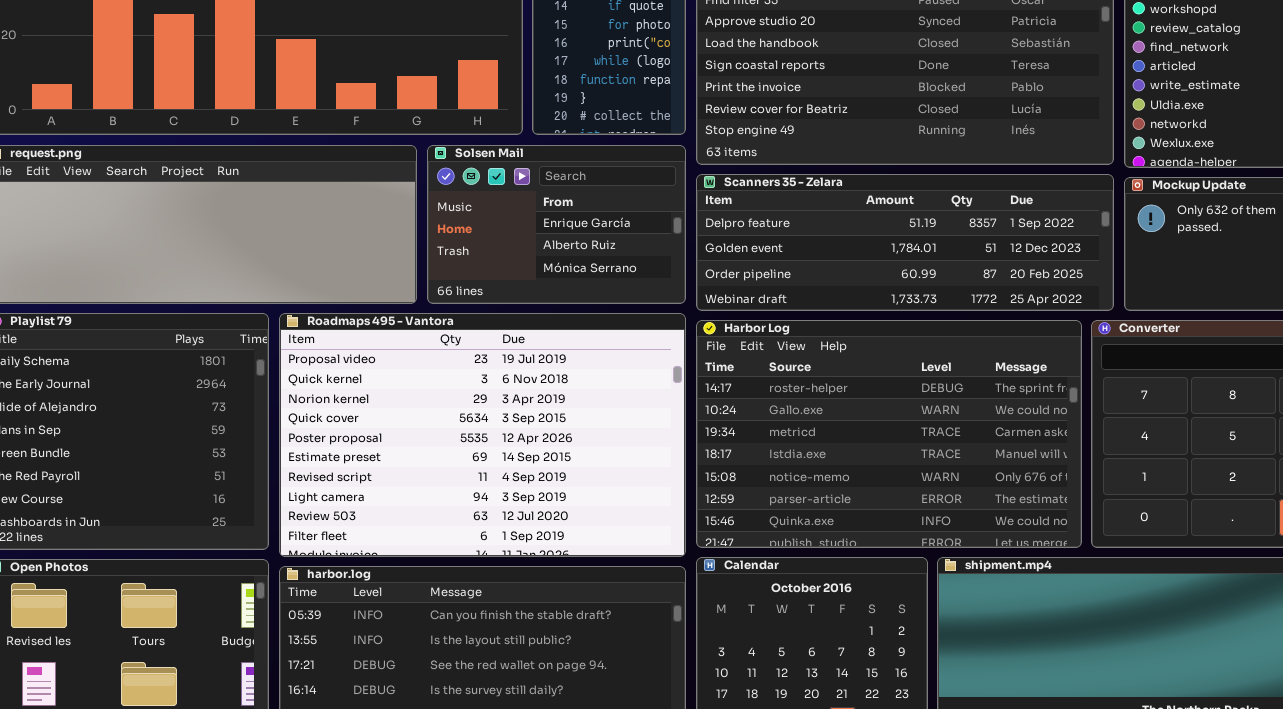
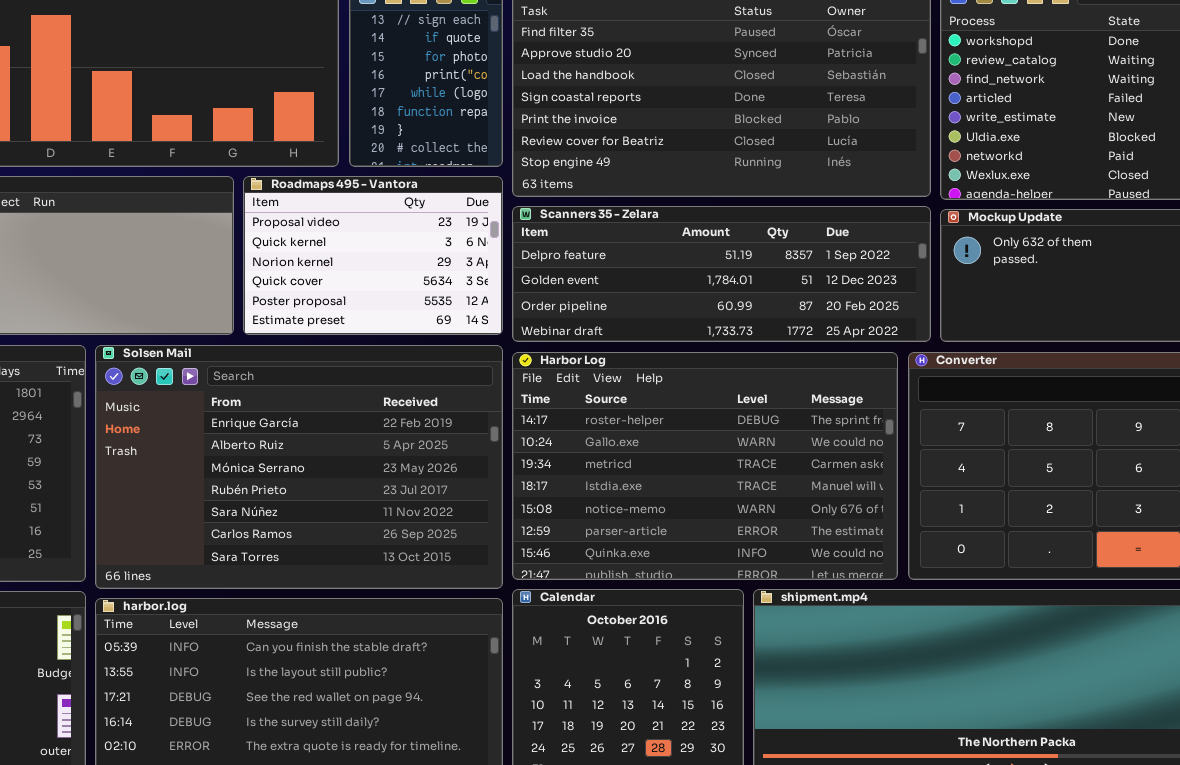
Solsen Mail: [427,145,686,304] -> [95,345,503,589], moved, resized
Roadmaps 495 - Vantora: [279,313,686,557] -> [243,176,503,335], moved, resized

